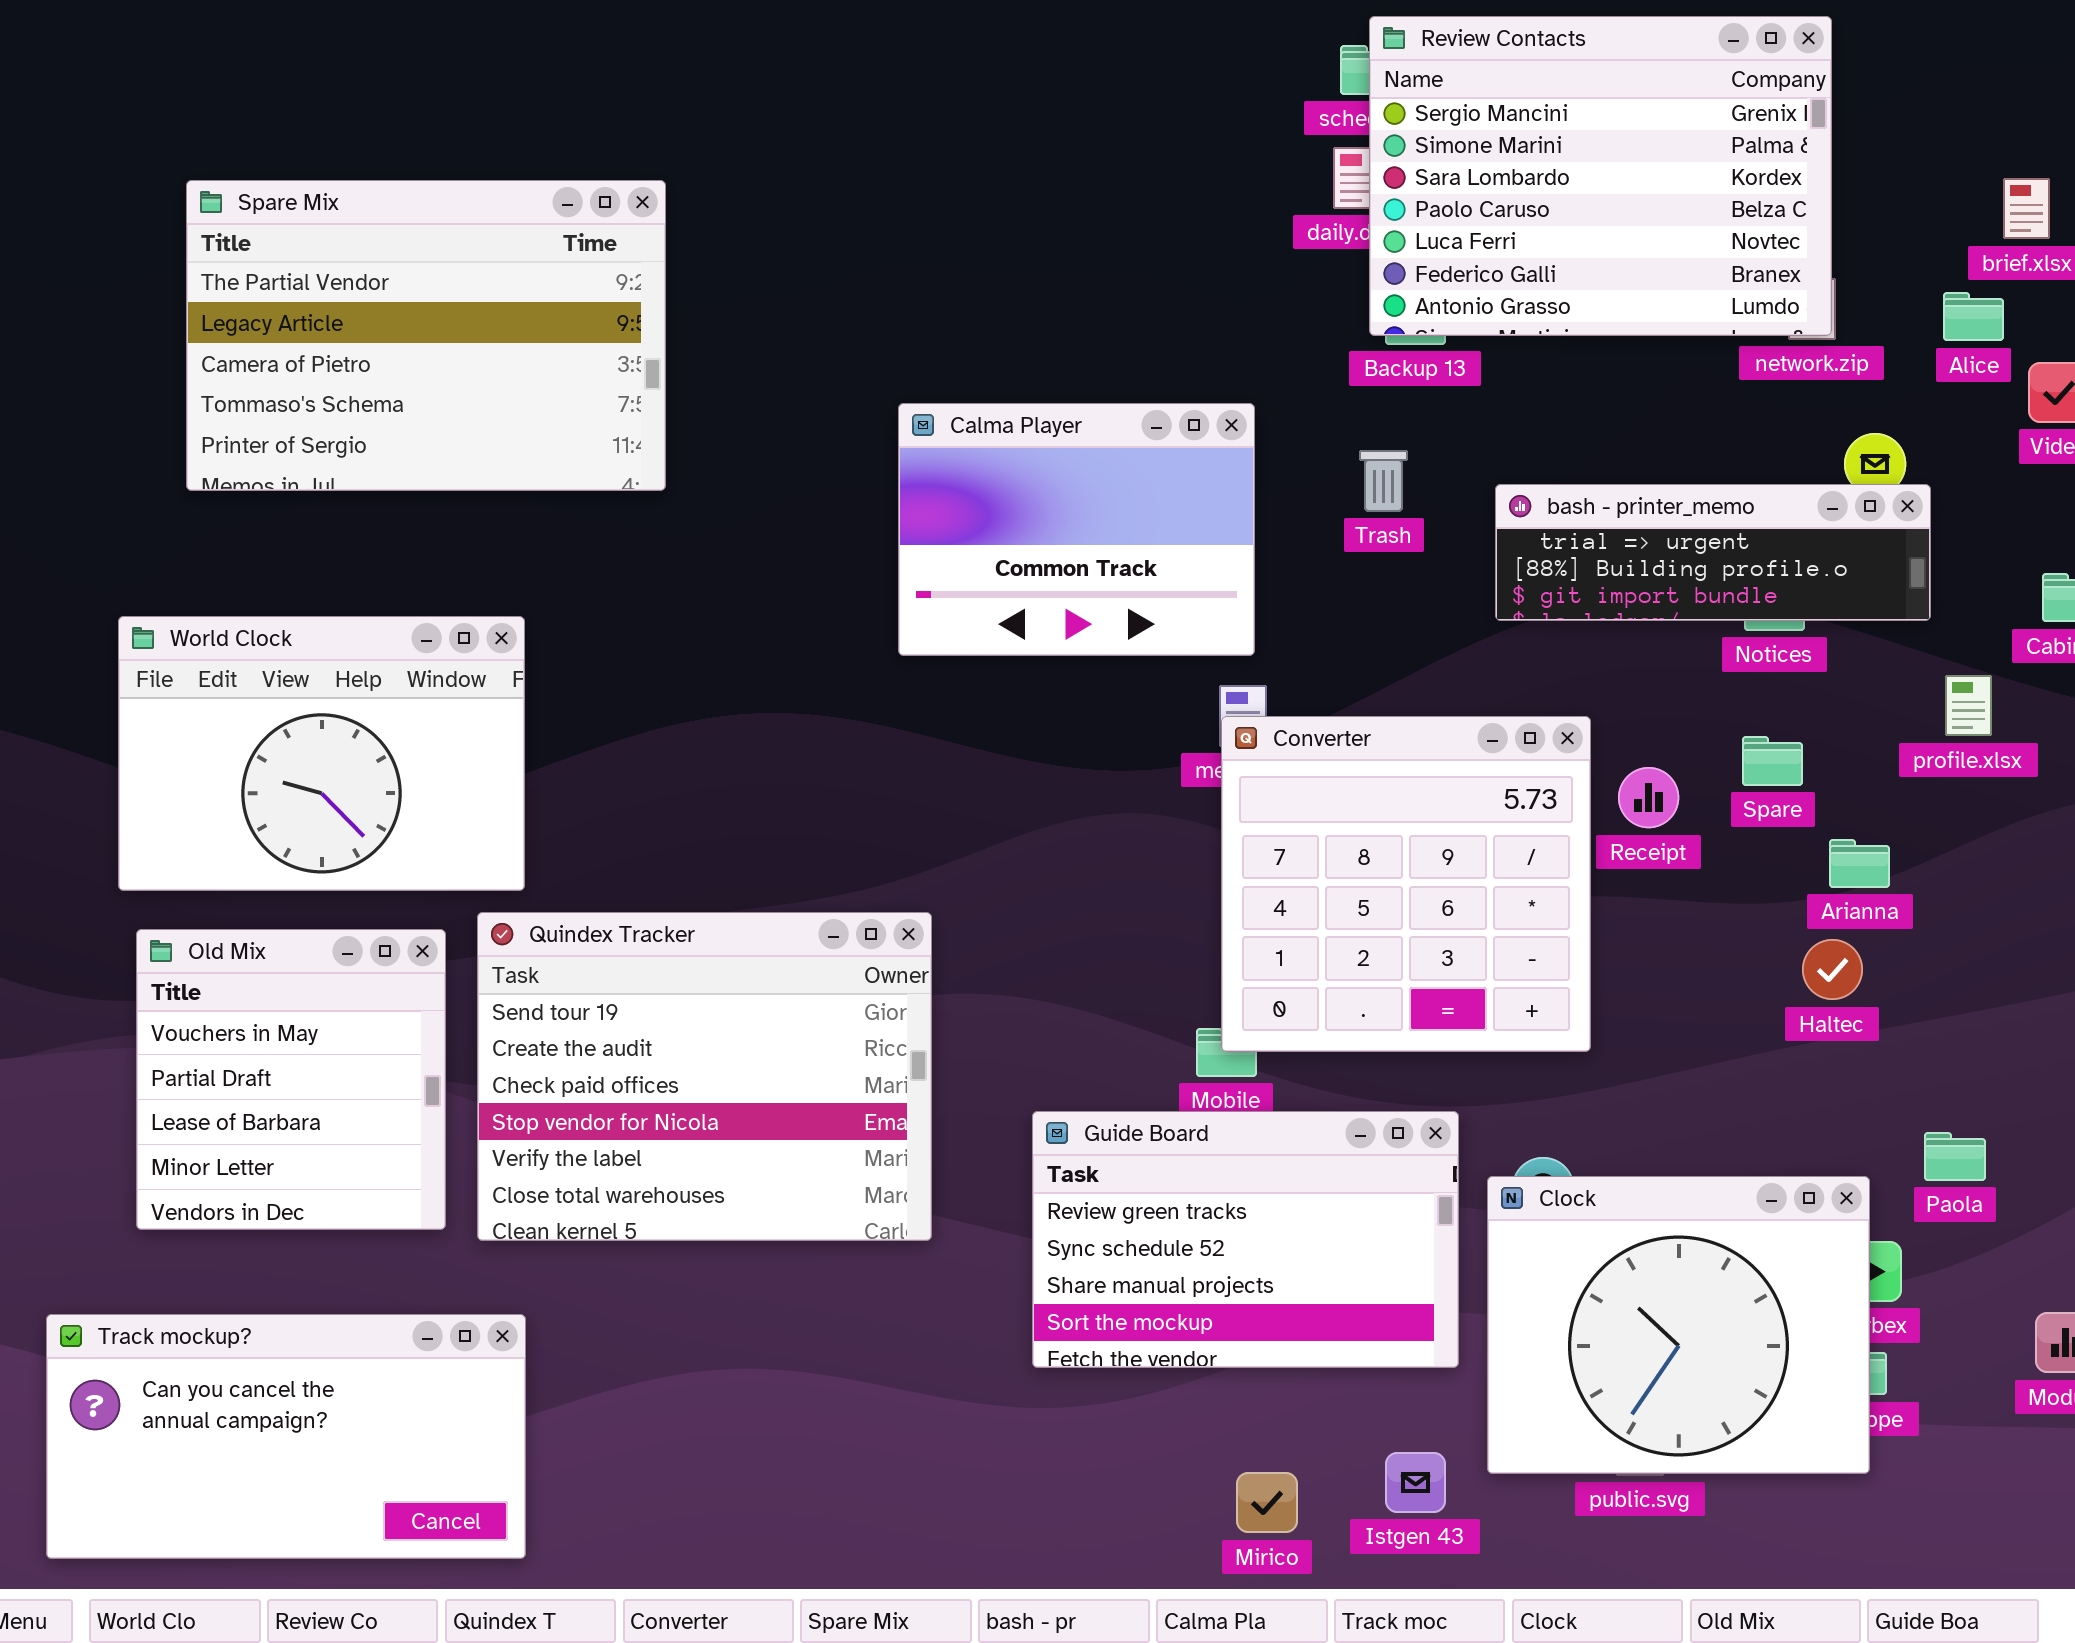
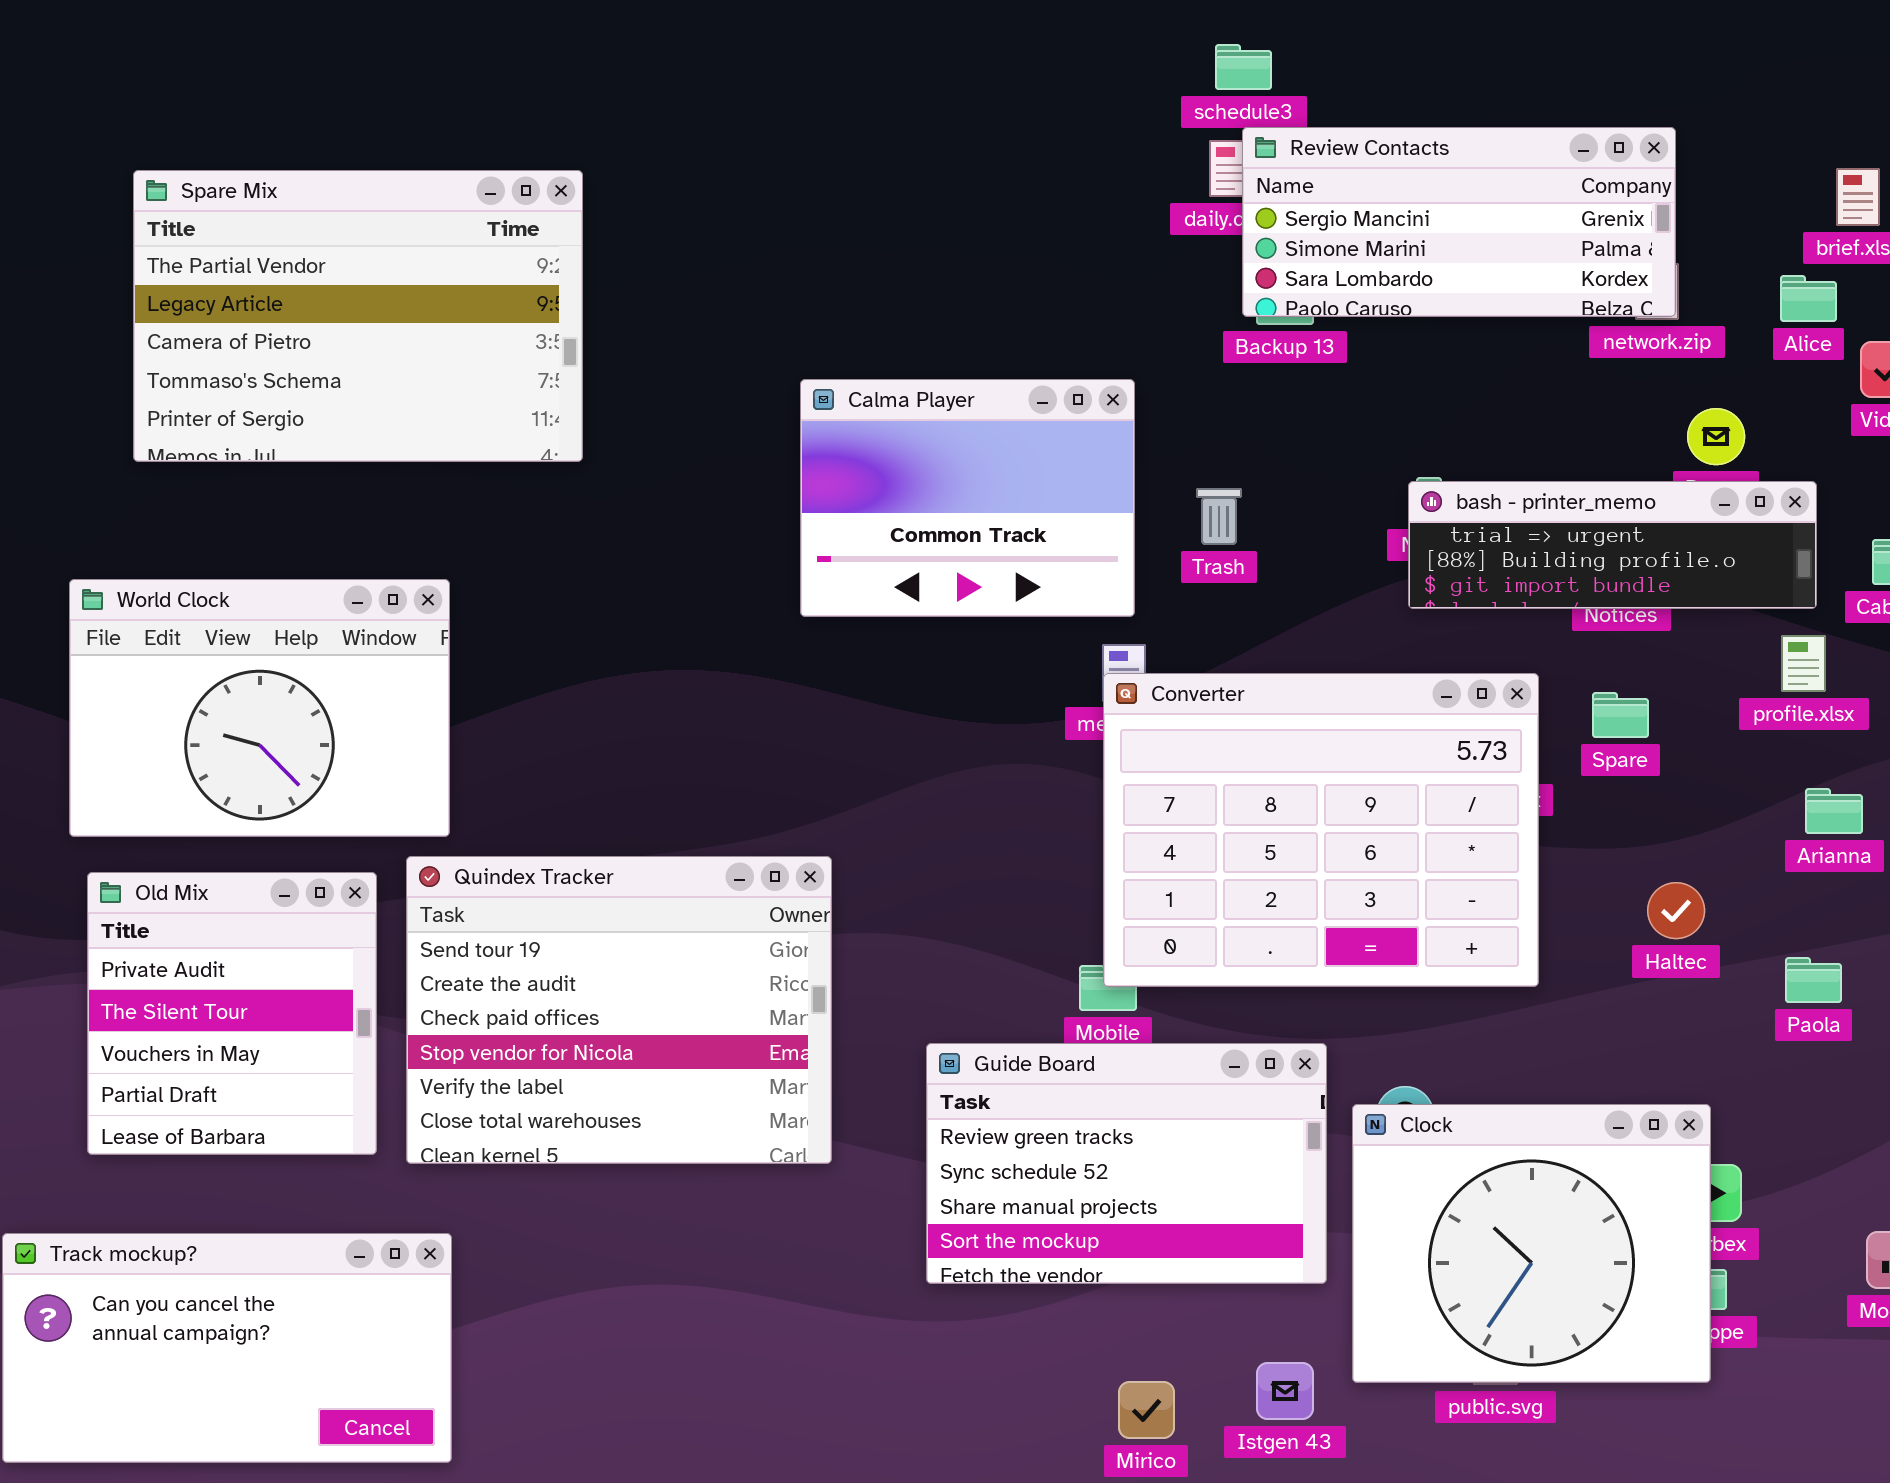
Review Contacts: [1369,16,1832,336] -> [1242,127,1676,317], resized
Trash: [1359,450,1408,512] -> [1196,488,1242,545], moved
bash - printer_memo: [1495,484,1931,621] -> [1408,481,1817,609], moved
Converter: [1221,716,1591,1052] -> [1103,673,1539,987], resized
Arianna: [1829,839,1890,888] -> [1805,788,1863,834], moved
Old Mix: [136,929,446,1230] -> [87,872,377,1155], scrolled up 2 rows
Paola: [1924,1132,1986,1181] -> [1785,957,1842,1003], moved

